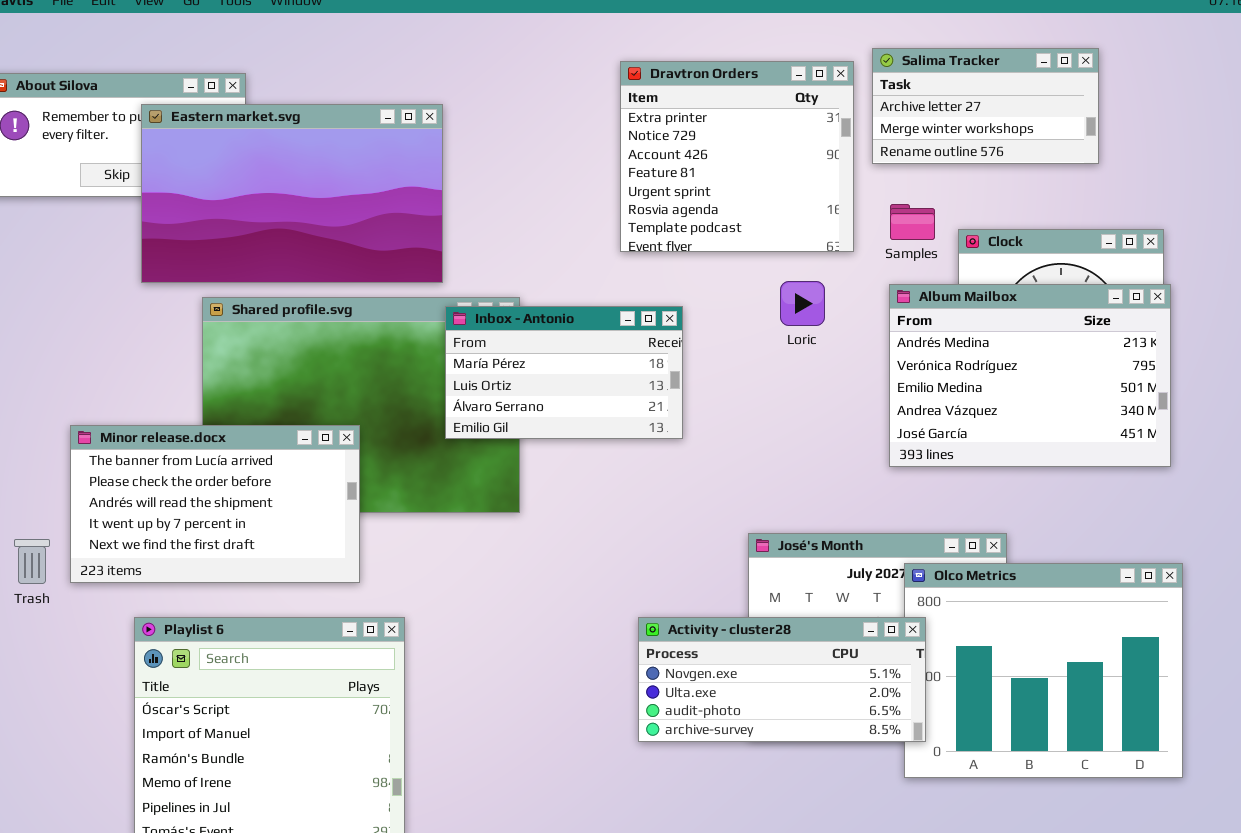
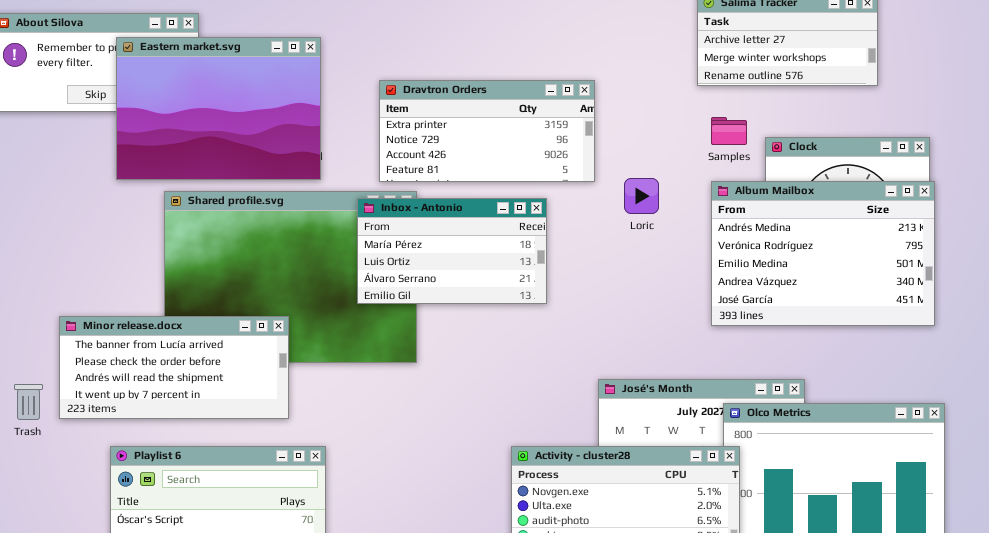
Dravtron Orders: [620,61,854,252] -> [379,80,595,182], moved, resized
Eastern market.svg: [141,104,443,283] -> [116,37,321,180], resized
Minor release.docx: [70,425,360,583] -> [59,316,289,419], resized

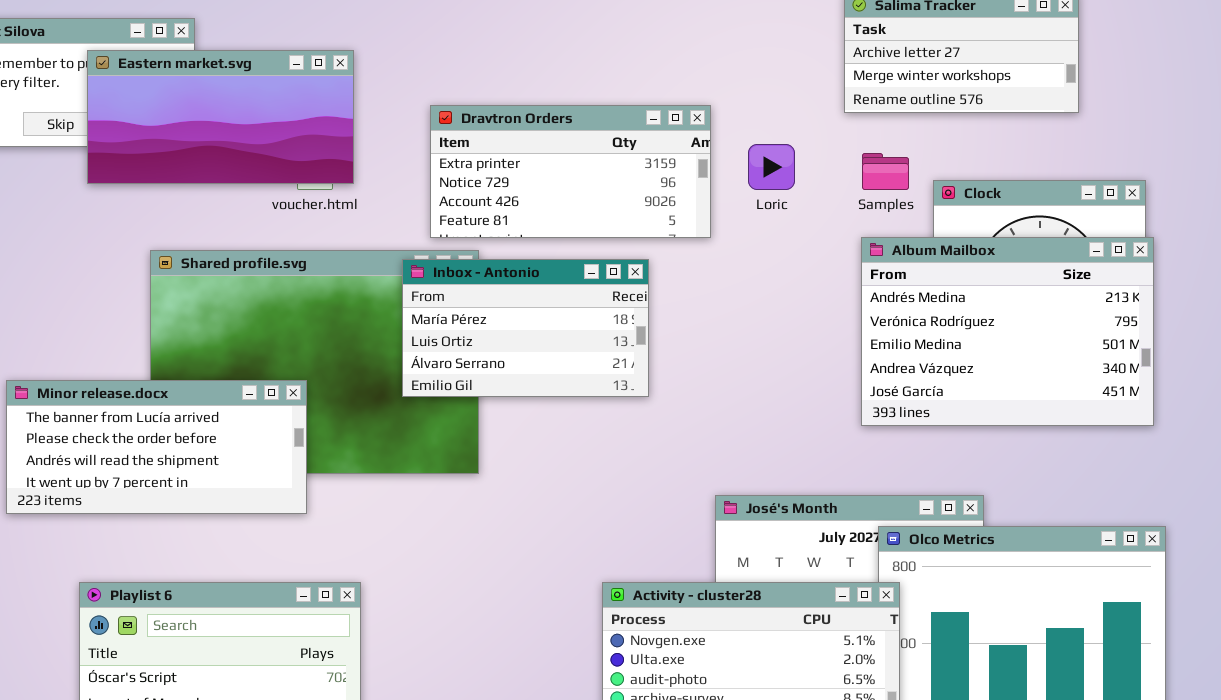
Eastern market.svg: [116,37,321,180] -> [87,50,354,184], resized
Loric: [624,178,659,214] -> [748,144,795,190], moved
Minor release.docx: [59,316,289,419] -> [6,380,307,514], moved

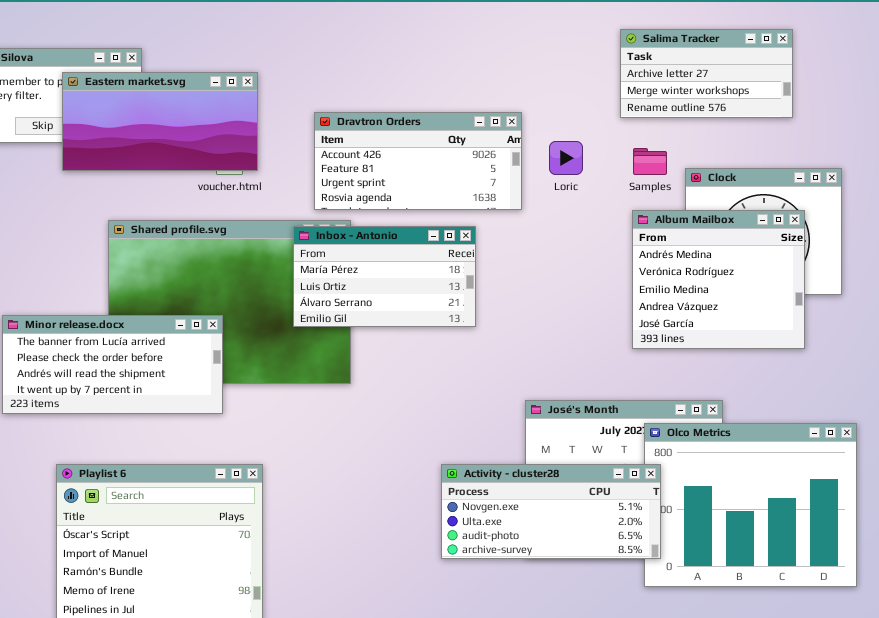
Dravtron Orders: [430,105,711,238] -> [314,112,522,210], scrolled down 2 rows
Album Mailbox: [861,237,1154,426] -> [632,210,805,349], resized

